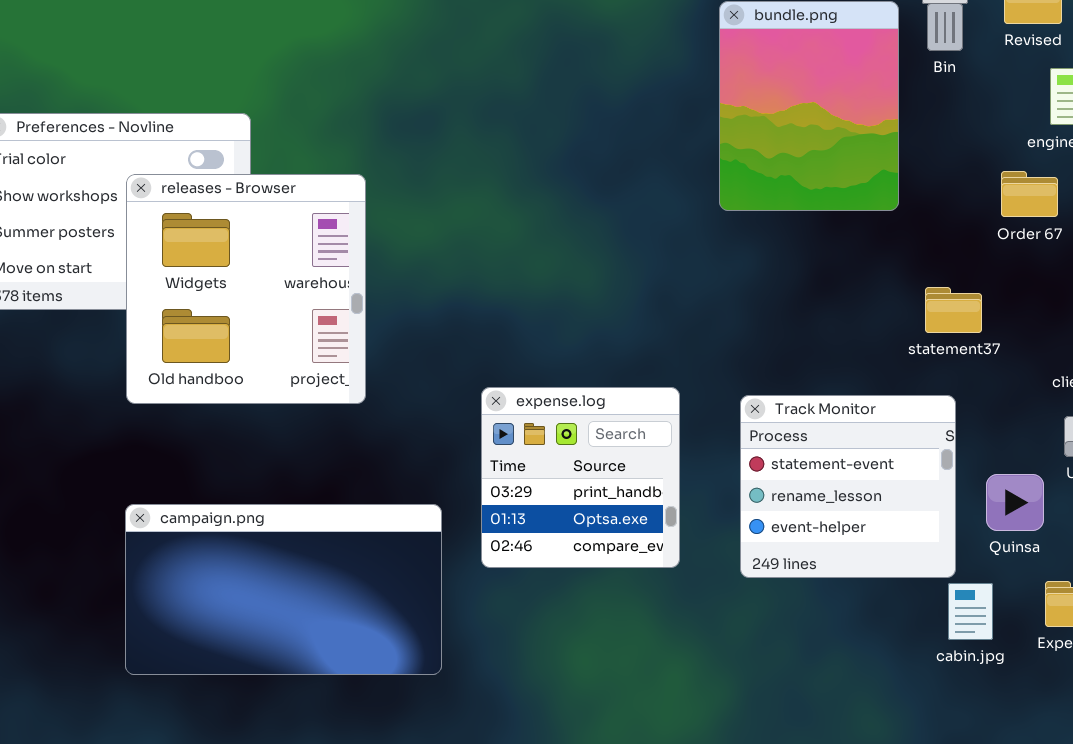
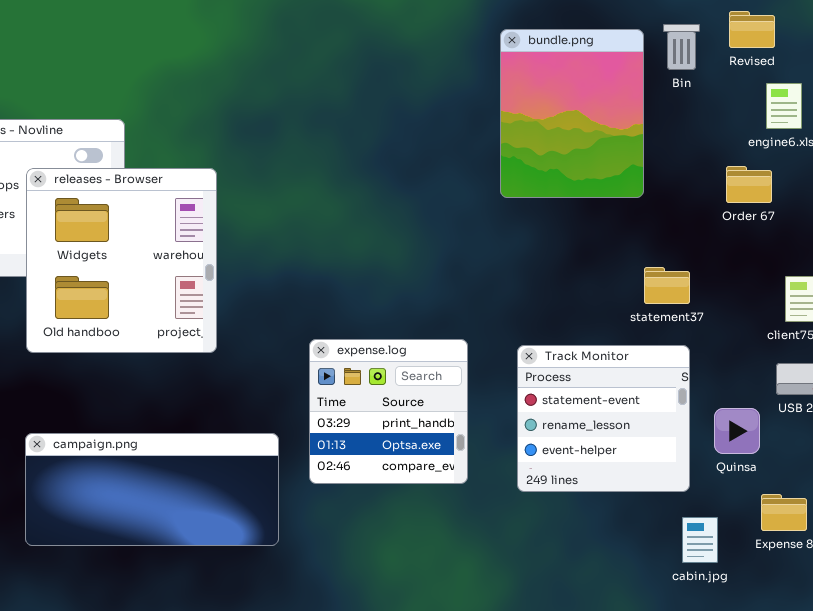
statement37: [925,287,982,333] -> [644,267,690,304], moved
campaign.png: [125,504,442,675] -> [25,433,279,546], resized
cabin.jpg: [948,583,993,640] -> [682,517,718,563], moved

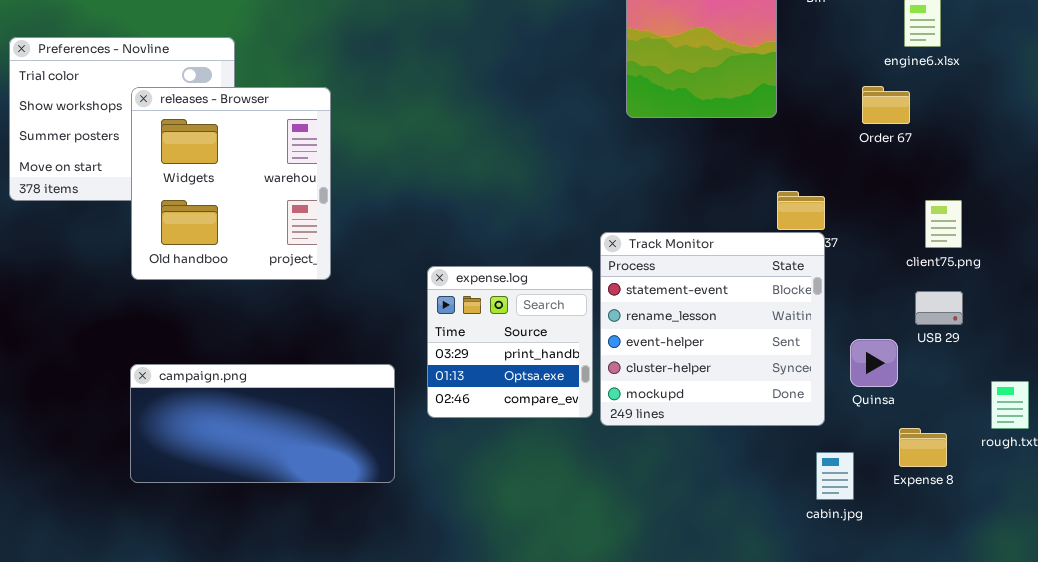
Track Monitor: [517,345,690,492] -> [600,232,825,426], resized

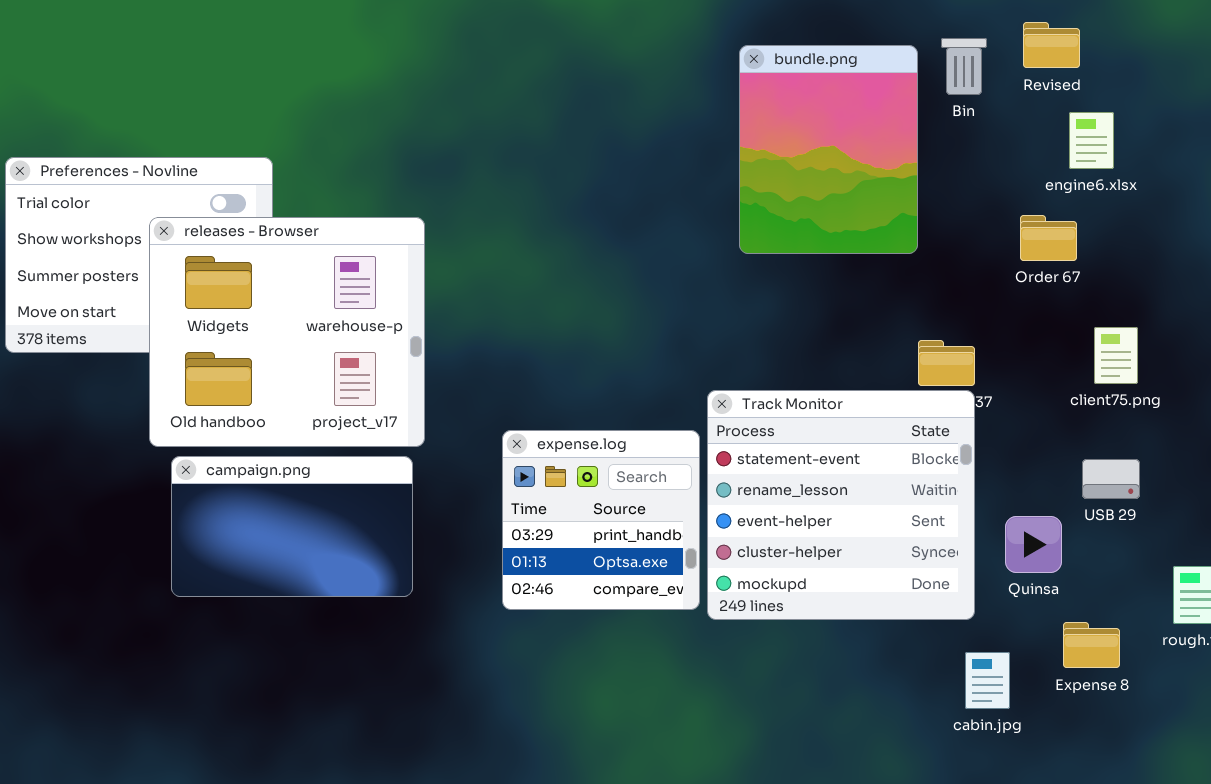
releases - Browser: [131,87,331,280] -> [149,217,425,447], resized
client75.png: [925,200,962,248] -> [1094,327,1138,384], moved
campaign.png: [130,364,395,483] -> [171,456,413,597], moved, resized

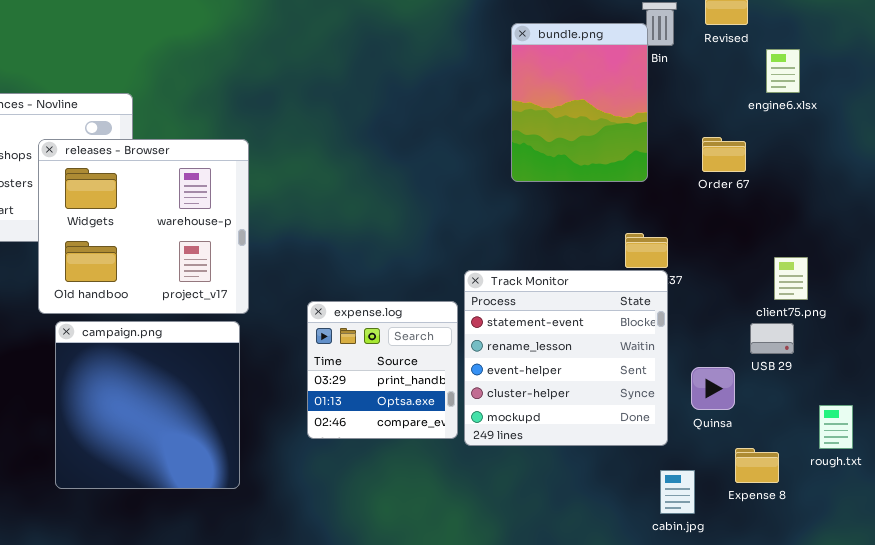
bundle.png: [739,45,918,254] -> [511,23,648,182], moved
engine6.xlsx: [1069,112,1114,169] -> [766,49,800,93], moved
client75.png: [1094,327,1138,384] -> [774,257,808,300], moved
campaign.png: [171,456,413,597] -> [55,321,240,489], resized

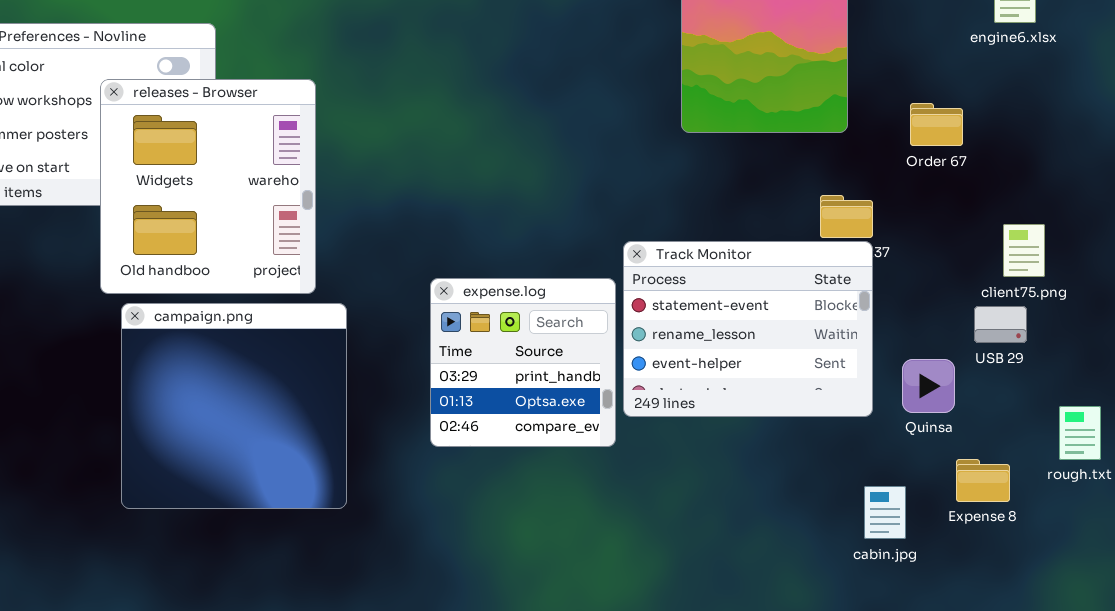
Order 67: [702,137,746,172] -> [910,103,963,146], moved
releases - Browser: [38,139,249,314] -> [100,79,316,294], resized
Track Monitor: [464,270,668,446] -> [623,241,873,417], resized

